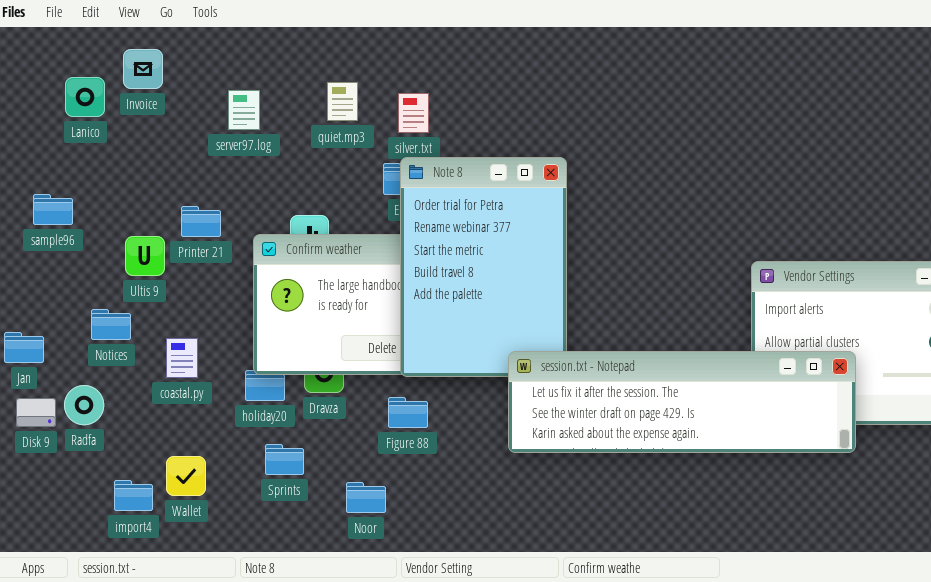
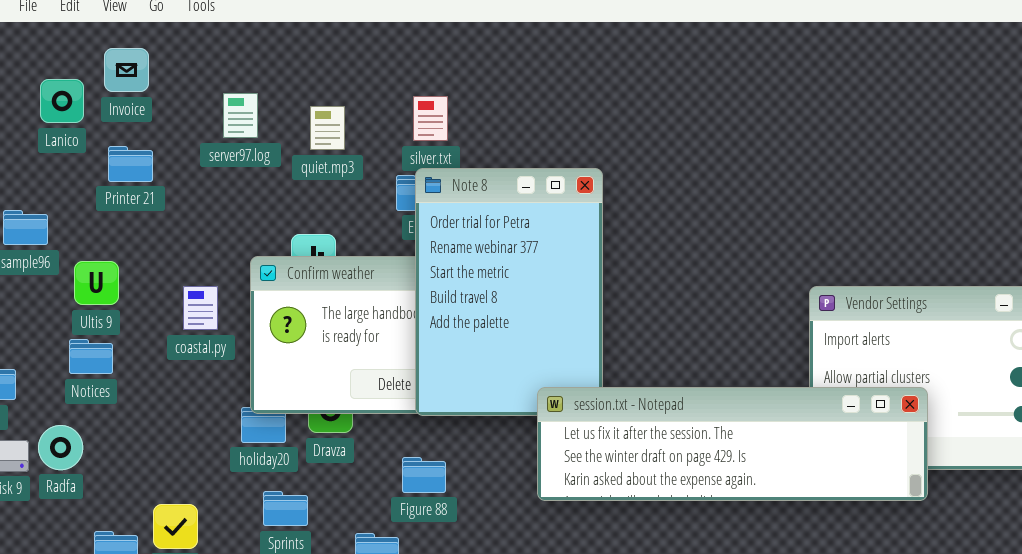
quiet.mp3: [327,82,358,121] -> [310,106,345,150], moved
Printer 21: [181,206,221,237] -> [108,146,153,182], moved
Ultis 9: [125,236,165,276] -> [74,261,119,305], moved
coastal.py: [166,338,198,378] -> [183,286,218,330], moved
Figure 88: [388,397,428,428] -> [402,457,446,493], moved

